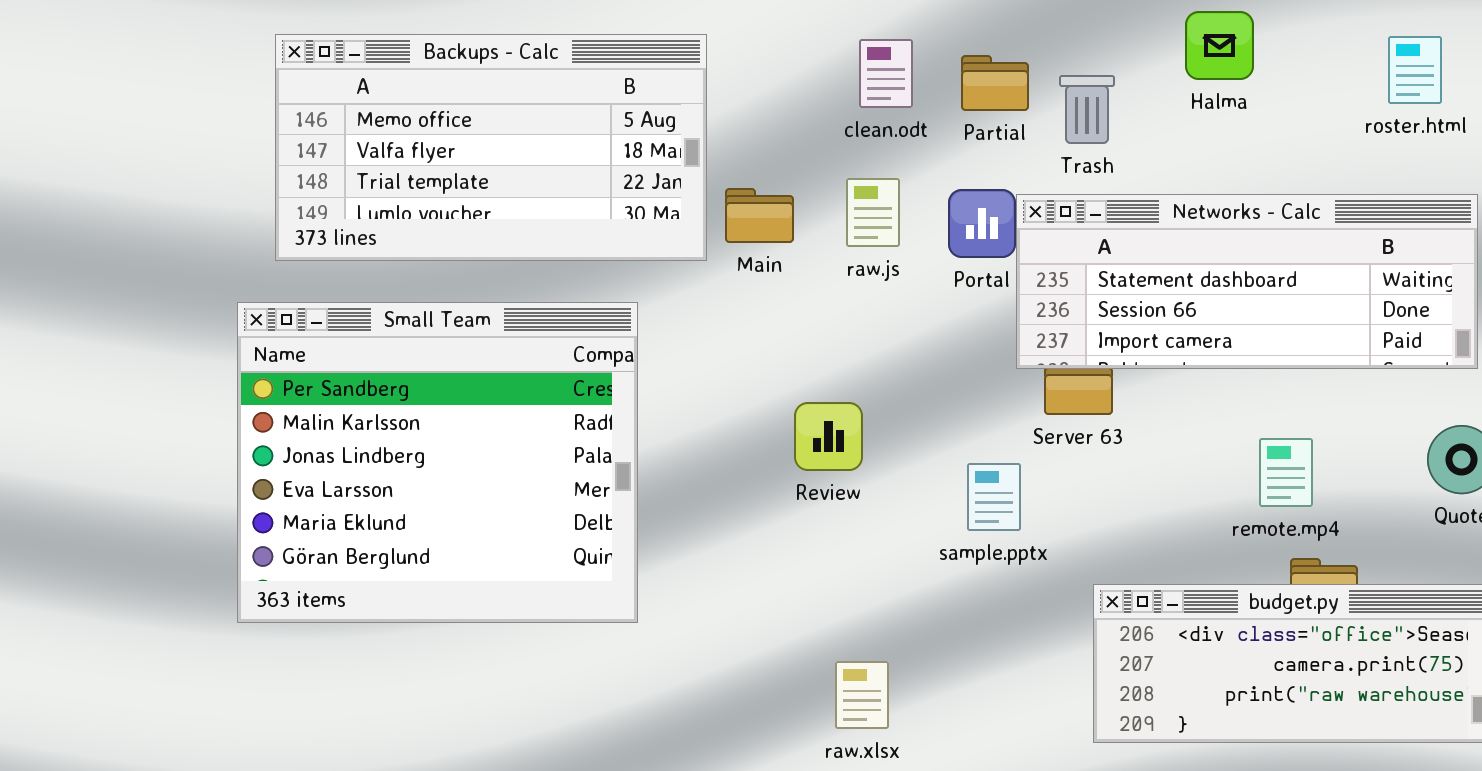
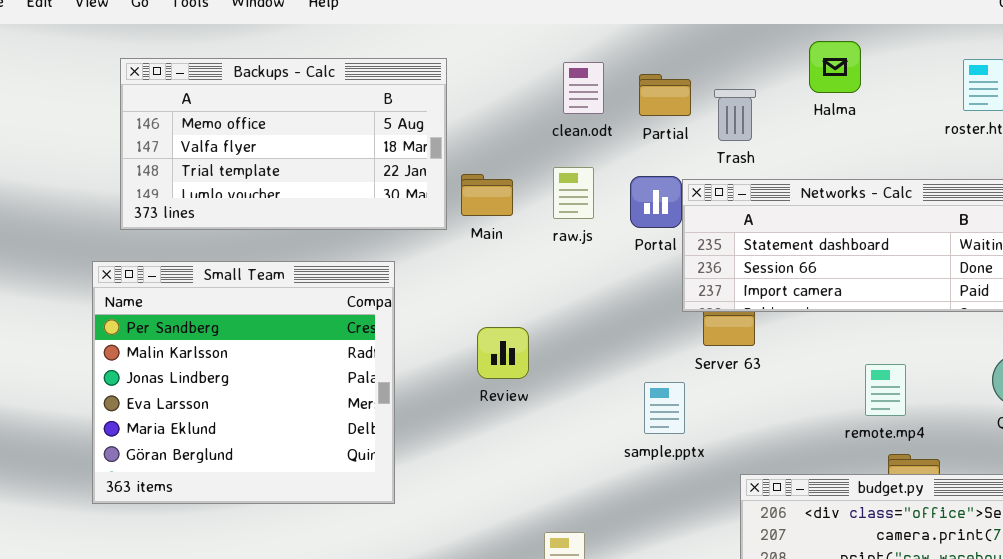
Review: [794,402,863,471] -> [477,327,529,379], moved

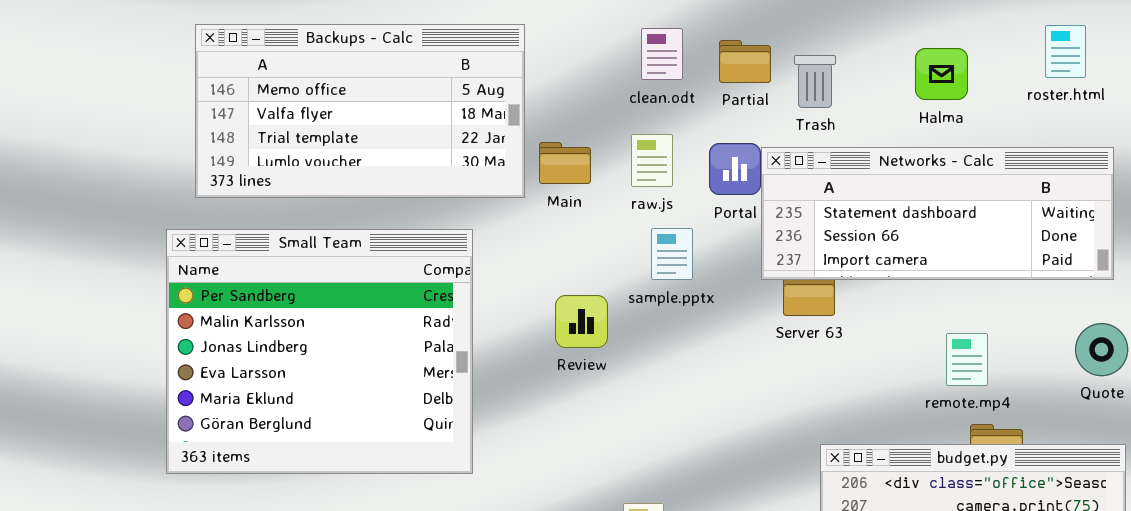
Halma: [809,41,861,93] -> [915,48,968,100], moved
sample.pptx: [644,382,685,434] -> [651,228,693,280], moved

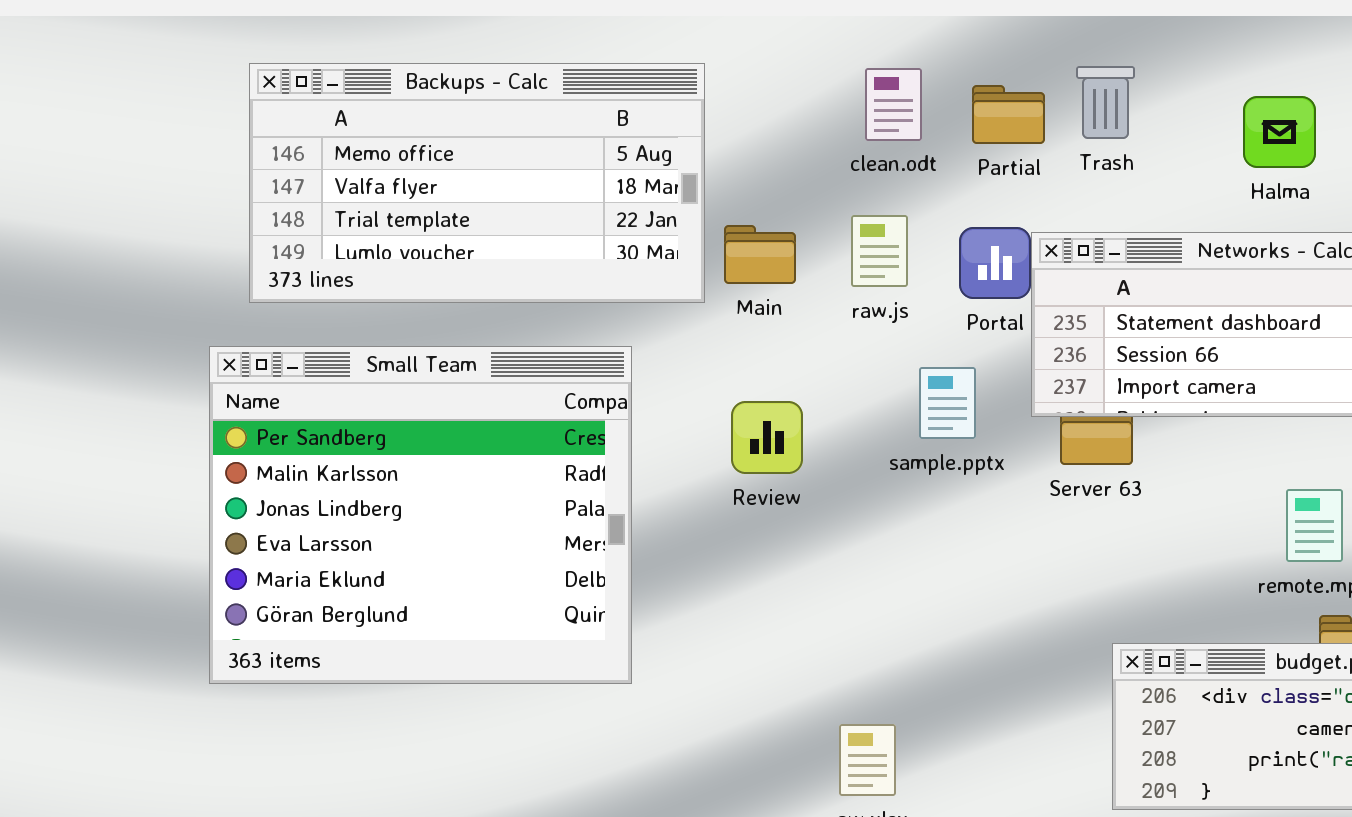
Trash: [794,55,836,108] -> [1076,66,1135,139], moved
sample.pptx: [651,228,693,280] -> [919,367,976,439], moved
Review: [555,295,608,348] -> [731,401,803,474], moved

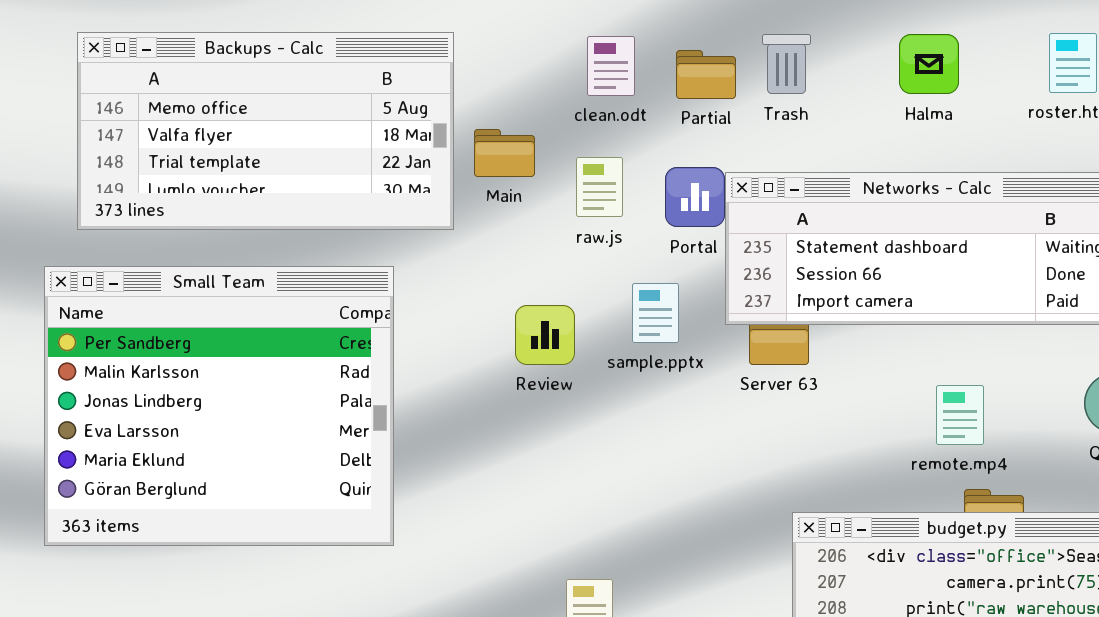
Halma: [1243,96,1316,168] -> [899,34,959,94], moved
Main: [724,225,796,284] -> [474,129,535,177], moved
Review: [731,401,803,474] -> [515,305,575,365], moved

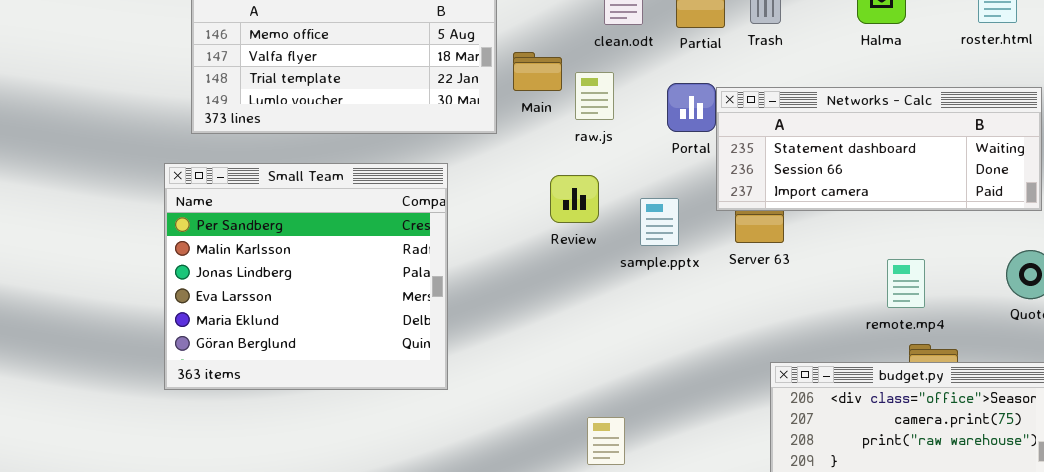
raw.js: [576,157,623,217] -> [575,72,614,120], moved
sample.pptx: [632,283,679,343] -> [640,198,679,246], moved
Review: [515,305,575,365] -> [550,175,599,223], moved

